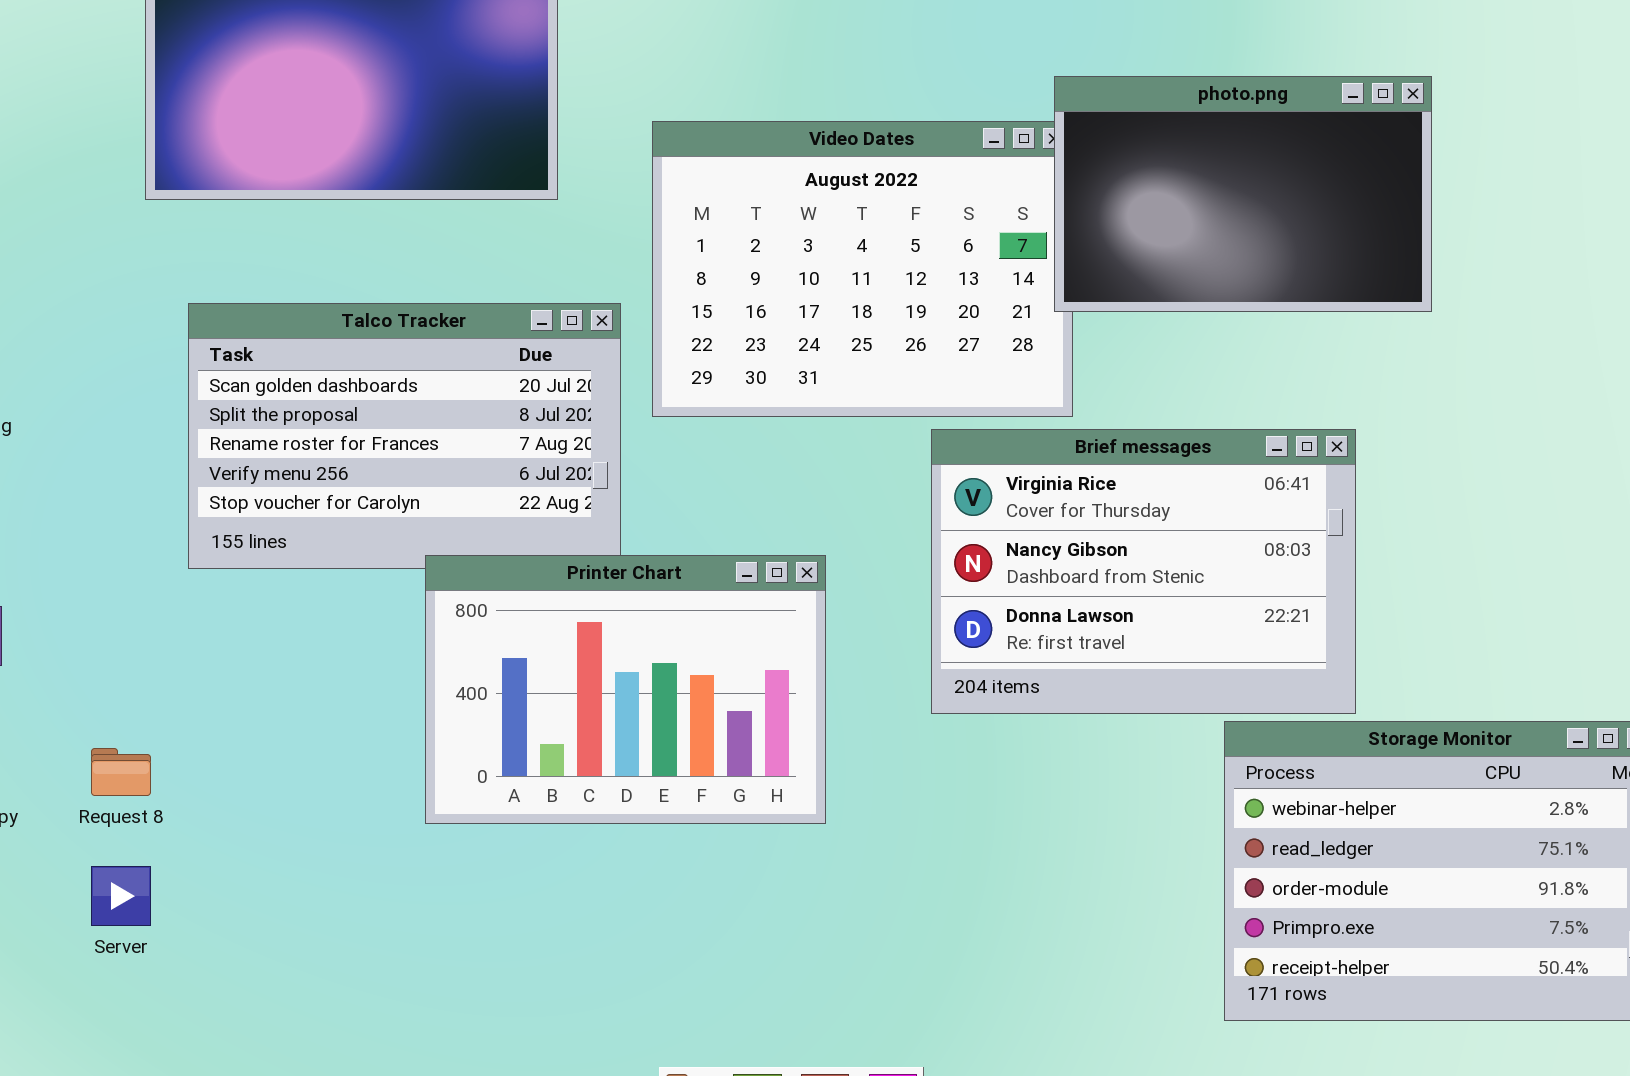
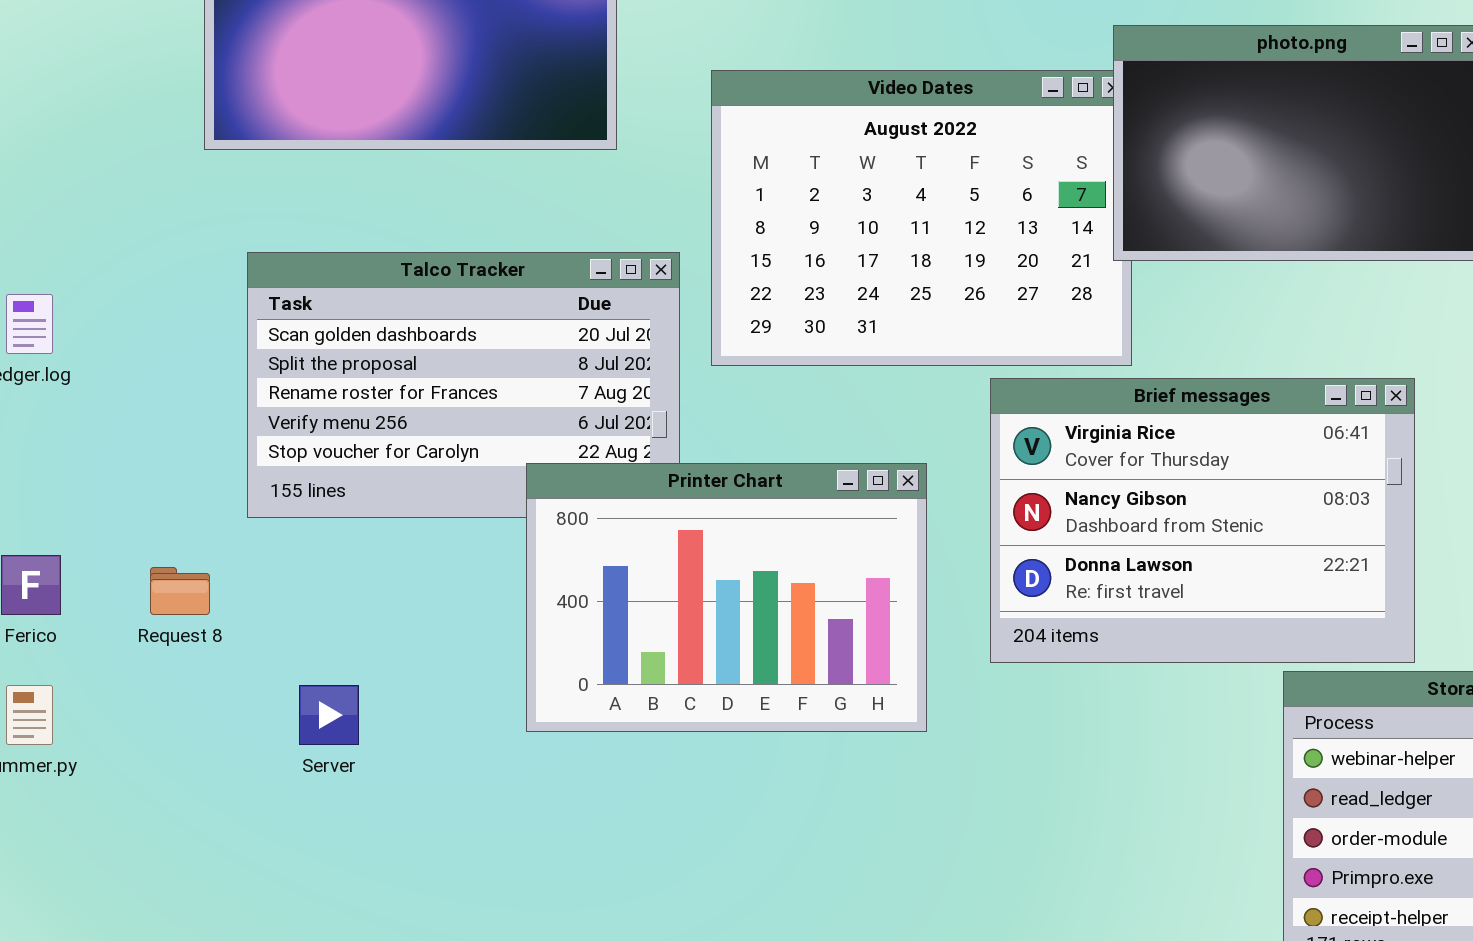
Printer Chart: [425,555,826,824] -> [526,463,927,732], moved
Request 8: [91,748,151,796] -> [150,567,210,615], moved
Server: [91,866,151,926] -> [299,685,359,745], moved

